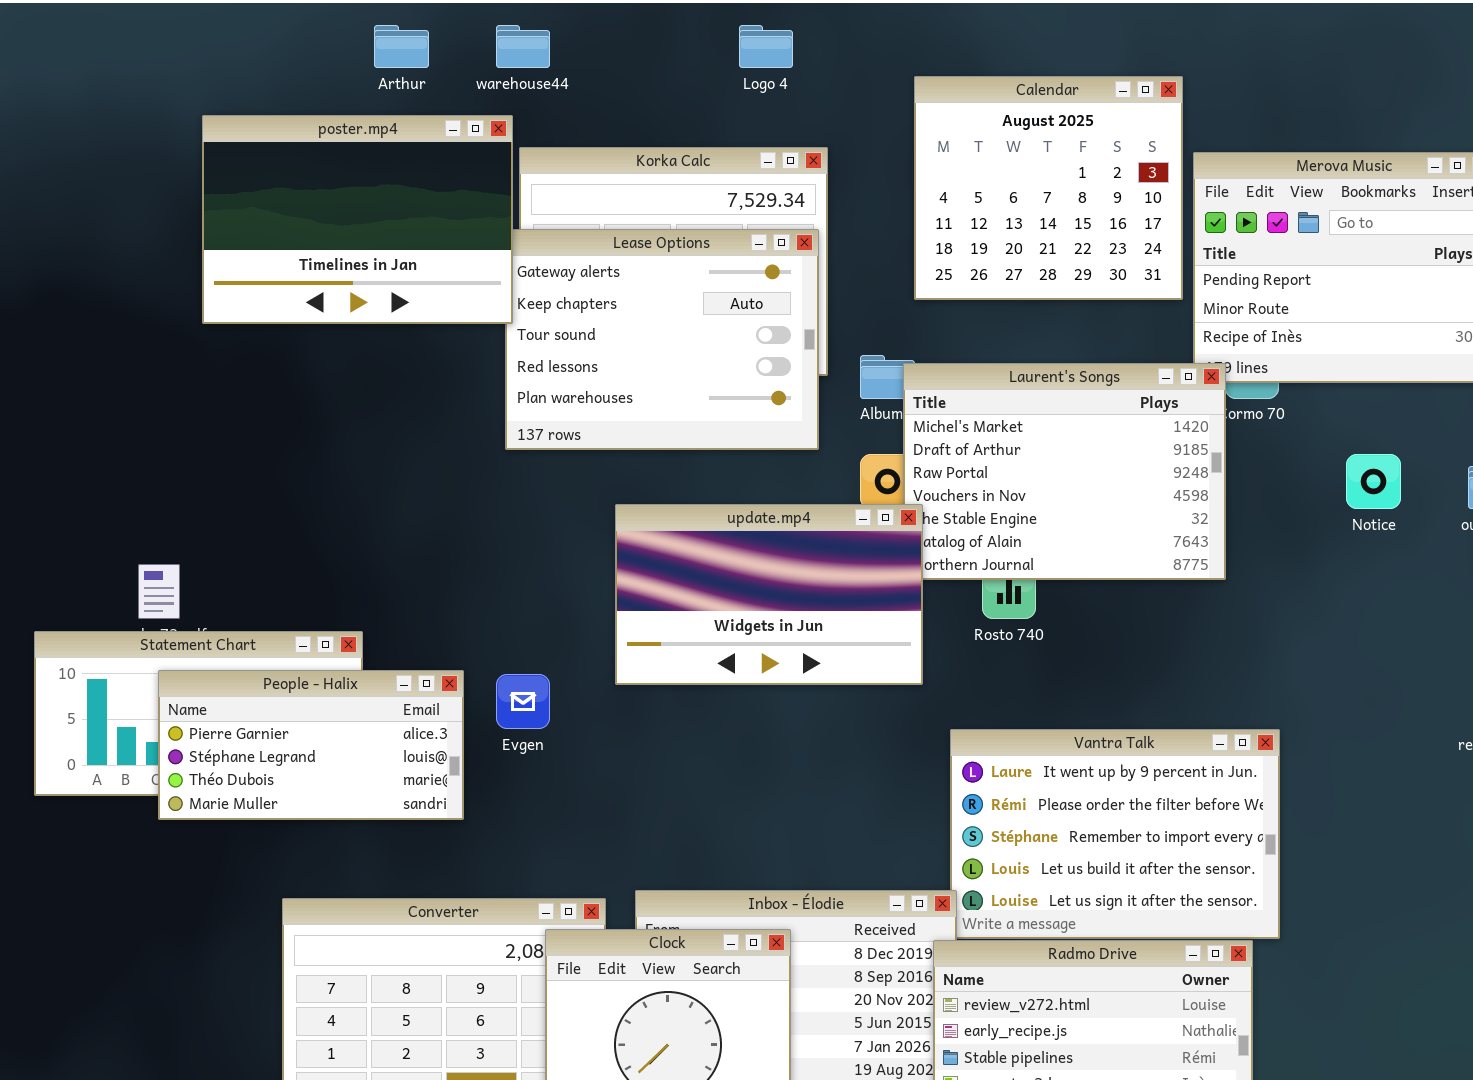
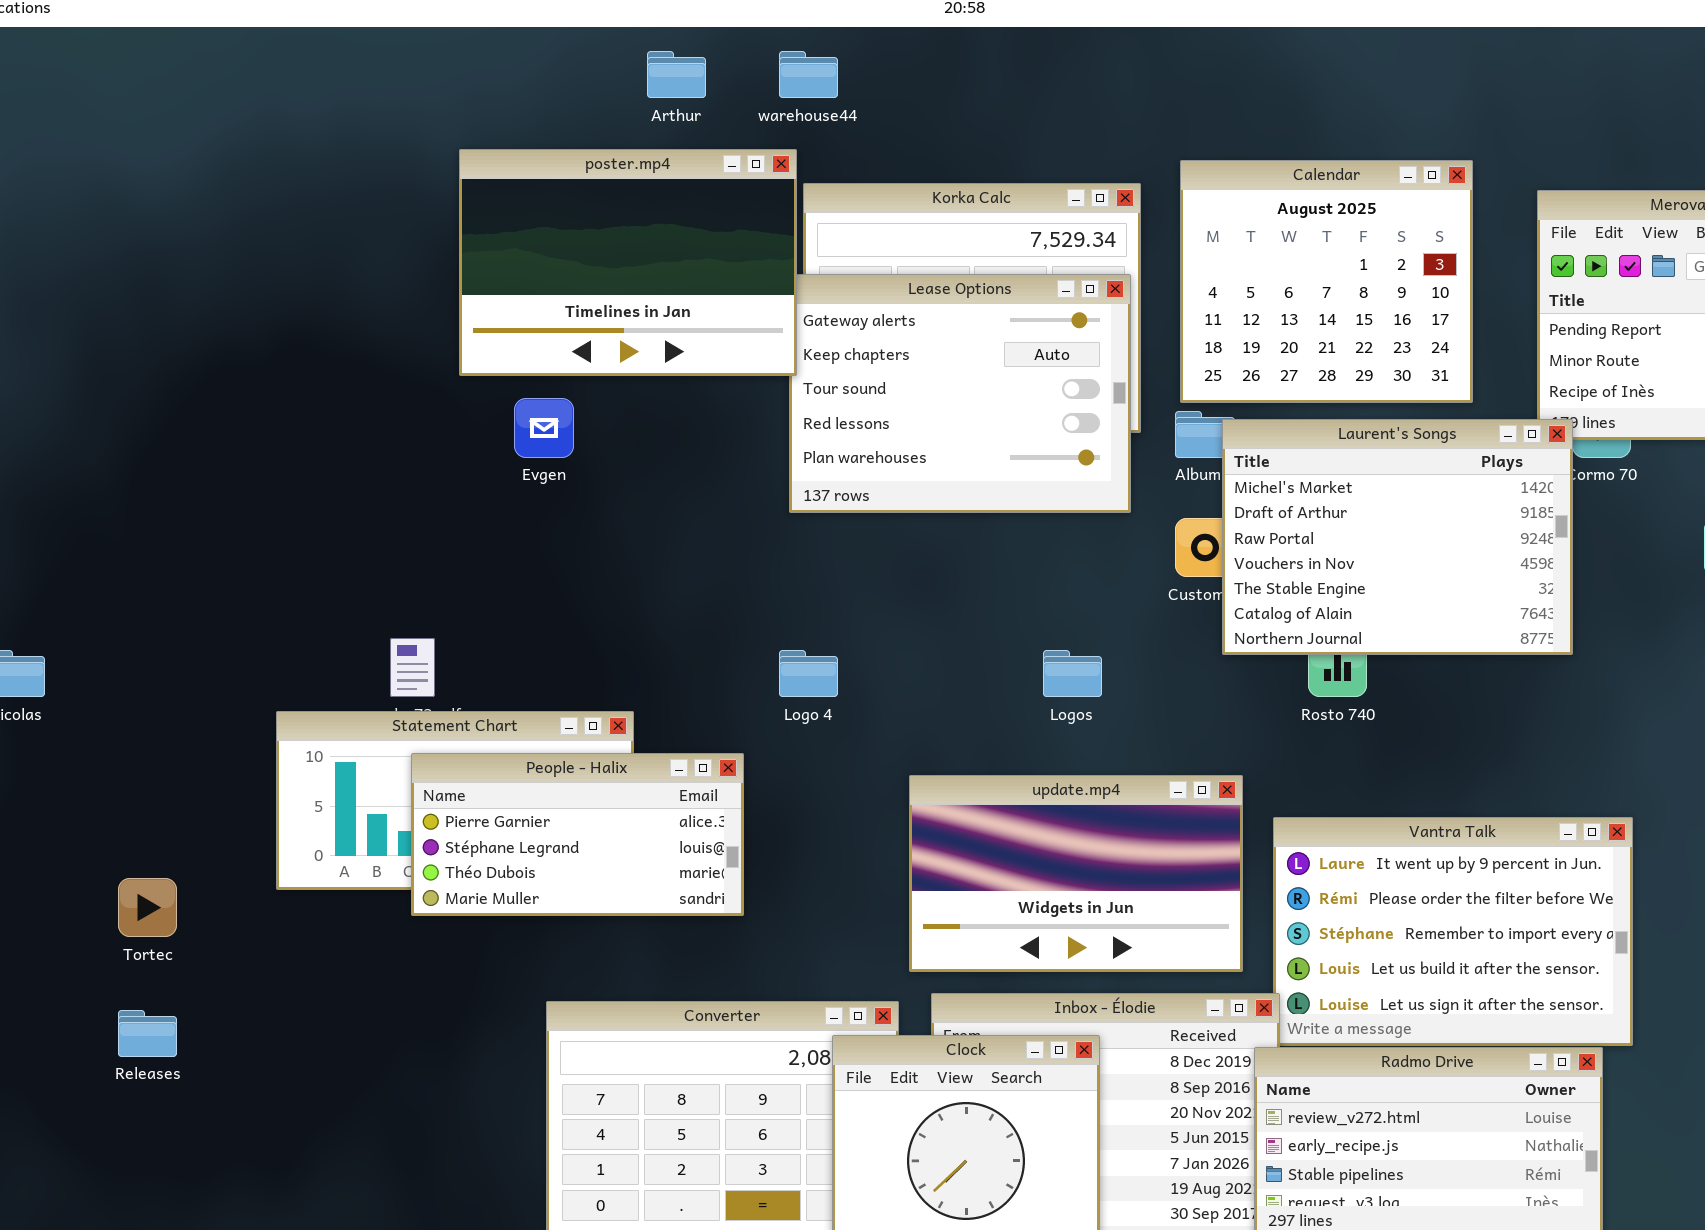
Logo 4: [739,25,793,68] -> [779,650,838,697], moved
Calendar: [914,76,1183,300] -> [1180,160,1473,403], moved
update.mp4: [615,504,923,685] -> [909,775,1243,972], moved
Evgen: [496,674,550,729] -> [514,398,574,458], moved

